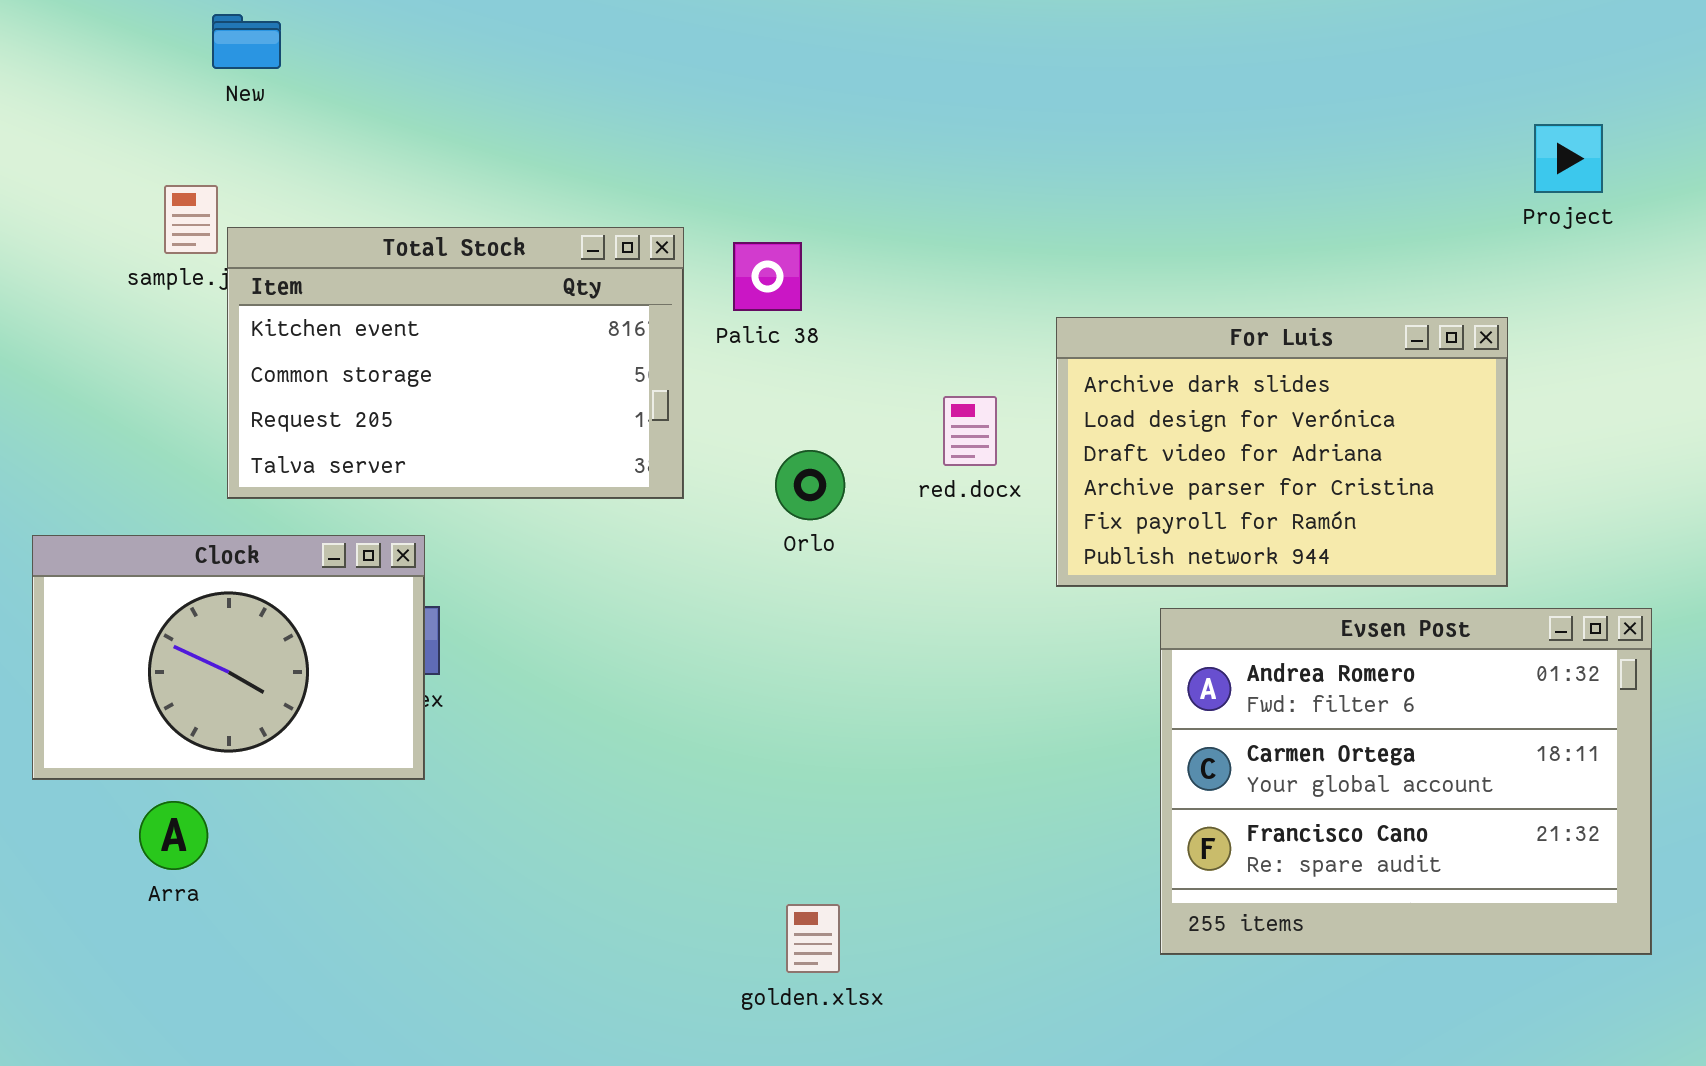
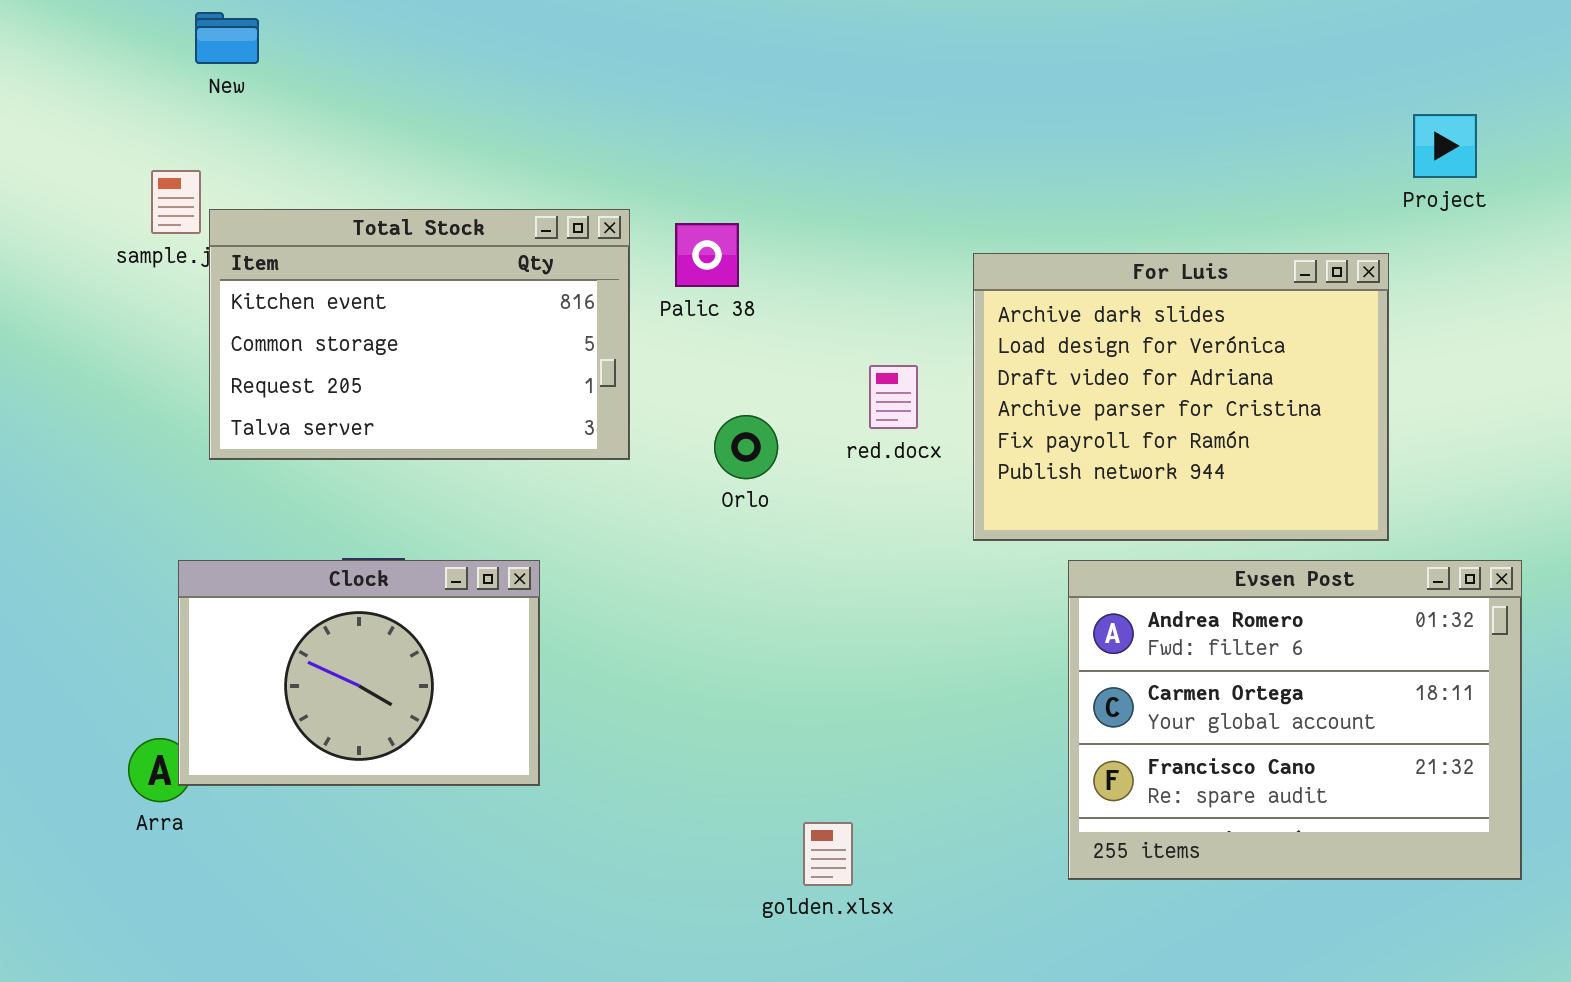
For Luis: [1056,317,1508,587] -> [973,253,1389,541], resized
Clock: [32,535,425,780] -> [178,560,540,786], moved
golden.xlsx: [786,904,840,973] -> [803,822,853,886], moved

